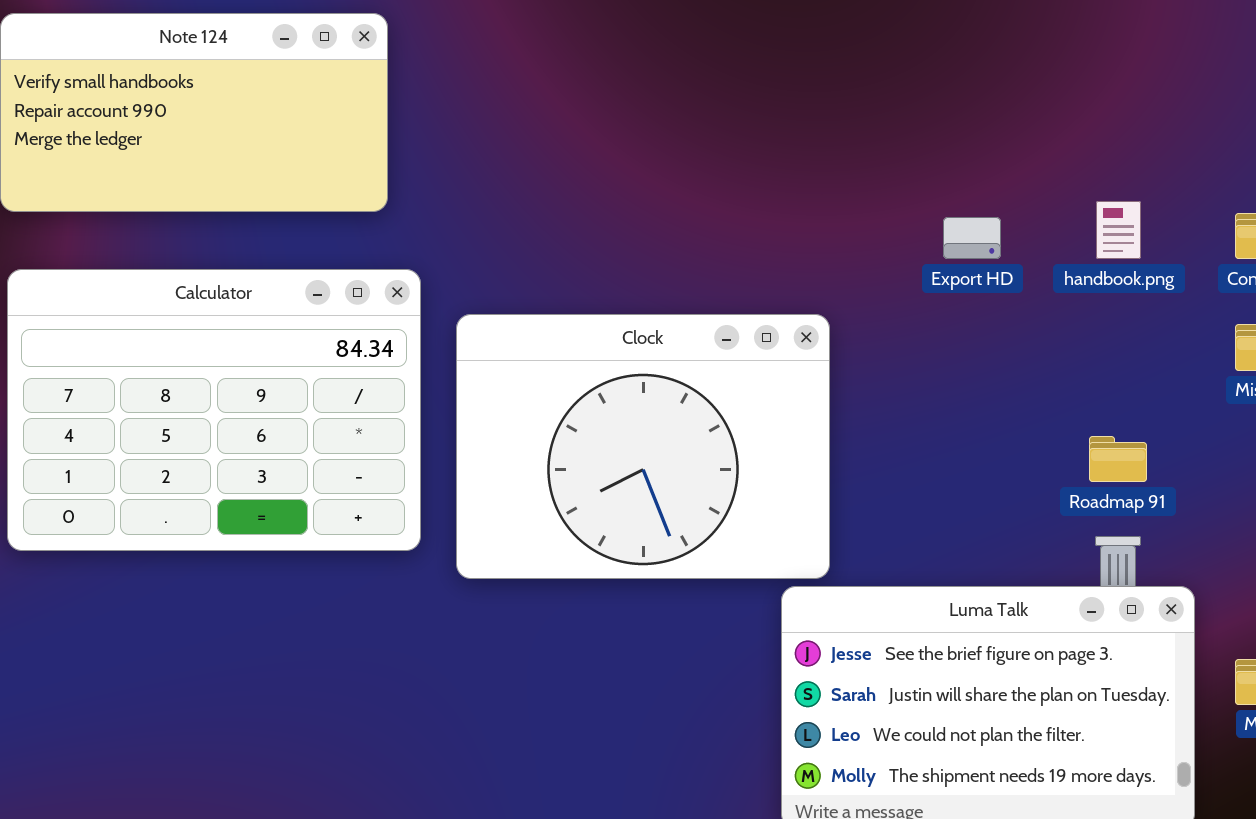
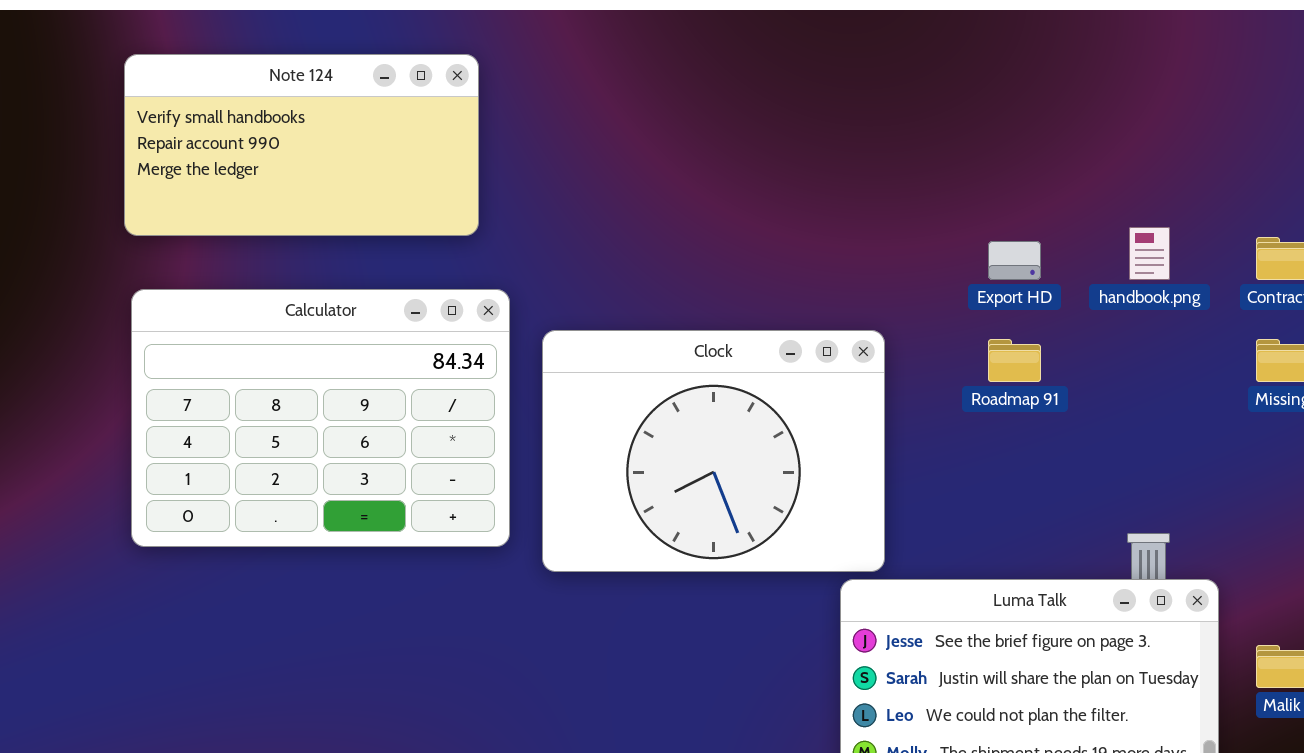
Roadmap 91: [1089,436,1147,482] -> [988,339,1041,382], moved

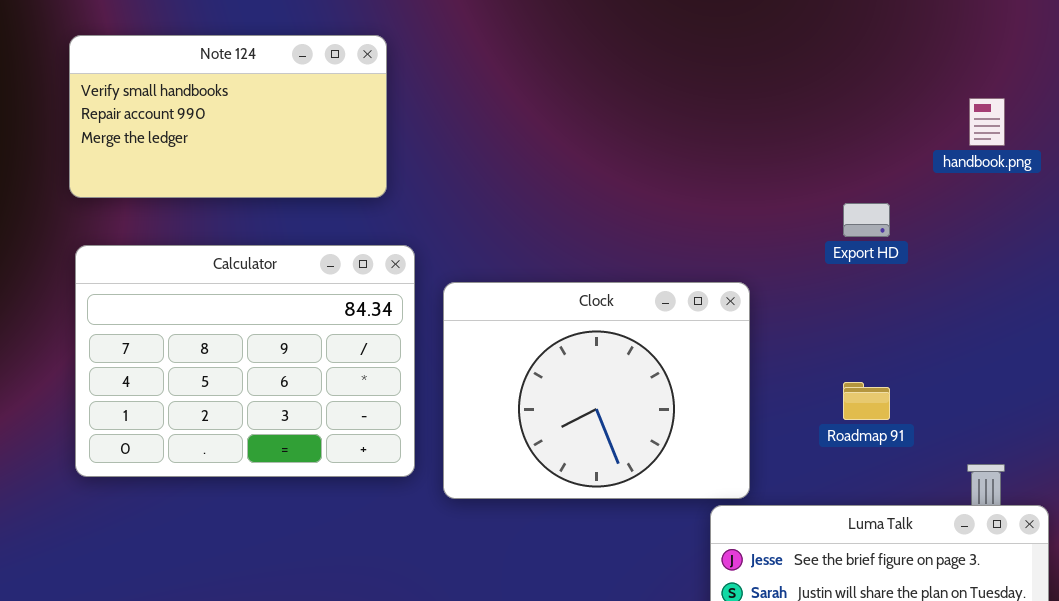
handbook.png: [1129,227,1170,280] -> [969,98,1005,146], moved
Roadmap 91: [988,339,1041,382] -> [843,382,890,420], moved

